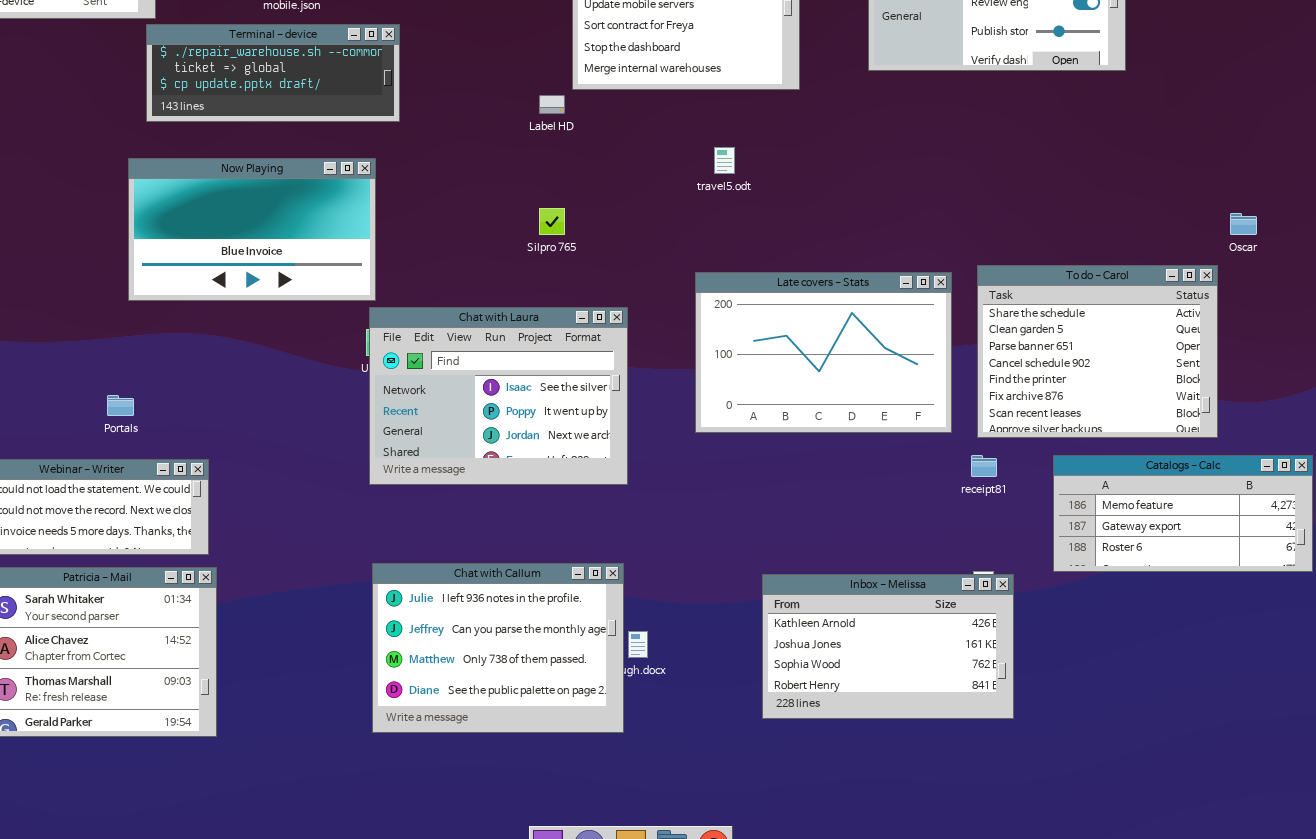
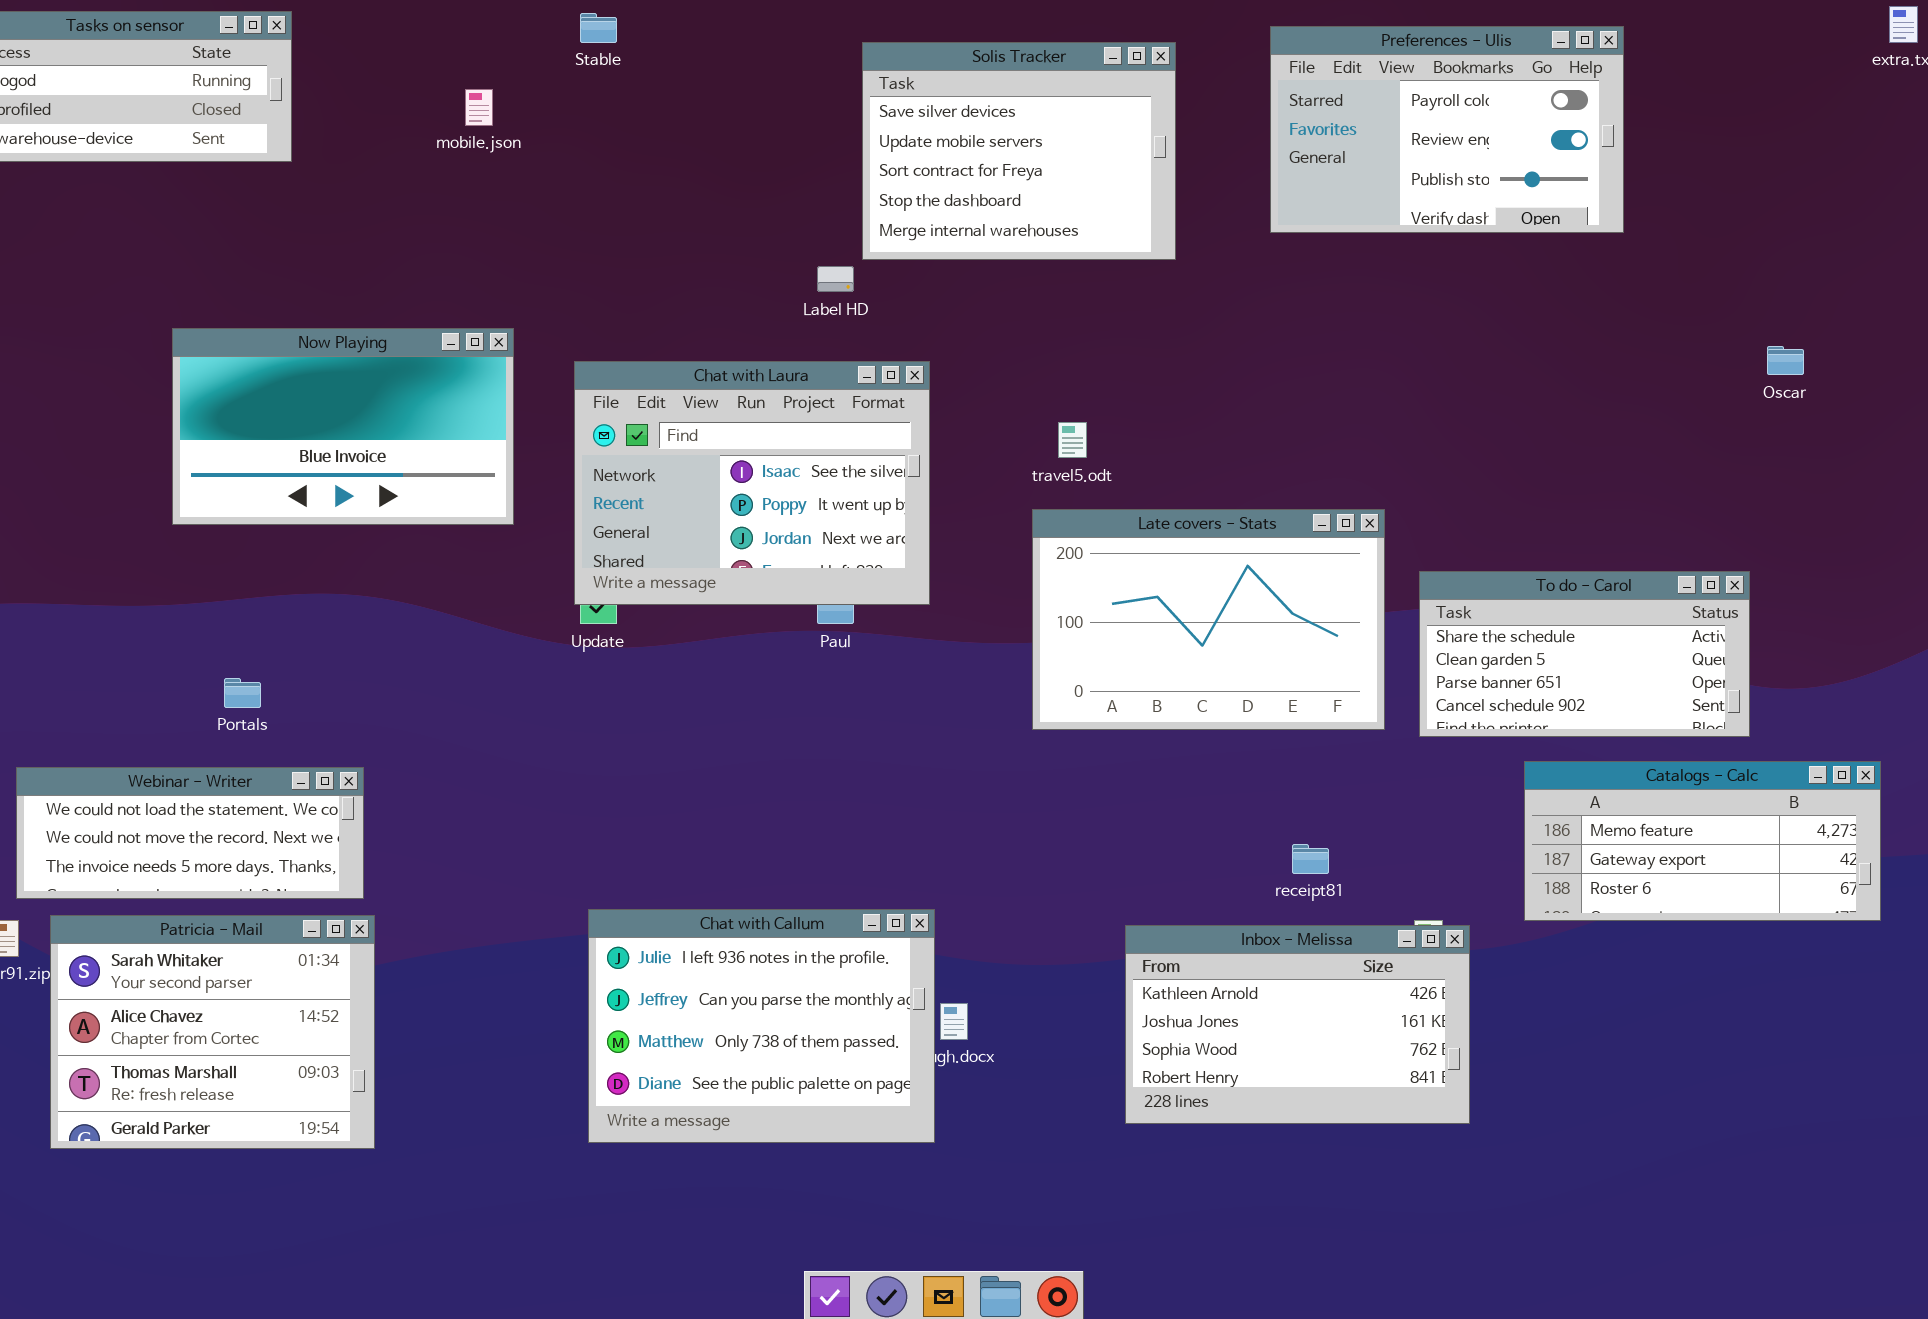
Terminal - device: [146,24,400,122] -> none, closed
travel5.odt: [714,147,735,174] -> [1058,422,1087,458], moved
Now Playing: [128,158,376,301] -> [172,328,514,525], moved
Oscar: [1230,213,1257,235] -> [1767,346,1804,375], moved
To do - Carol: [977,265,1218,438] -> [1419,571,1750,737], resized
Chat with Laura: [369,307,628,485] -> [574,361,930,605], moved
receipt81: [971,455,997,477] -> [1292,844,1329,874], moved

